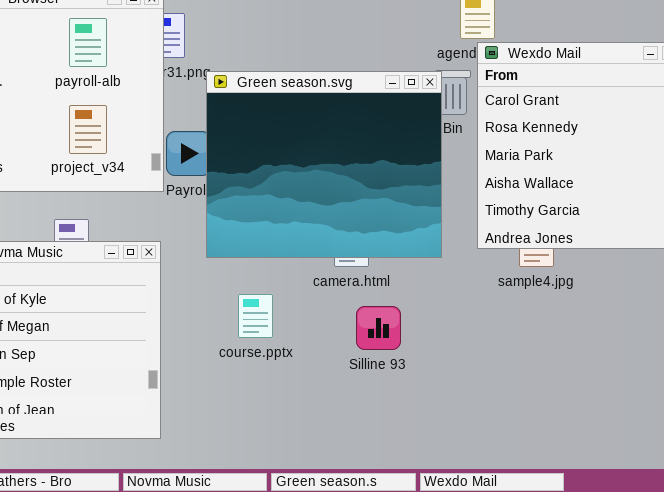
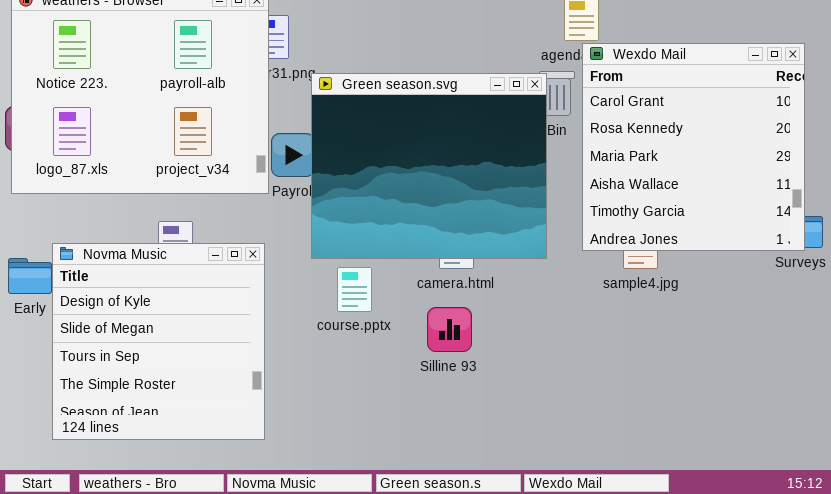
course.pptx: [238,294,273,338] -> [337,267,372,312], moved
Silline 93: [356,306,401,350] -> [427,307,472,352], moved

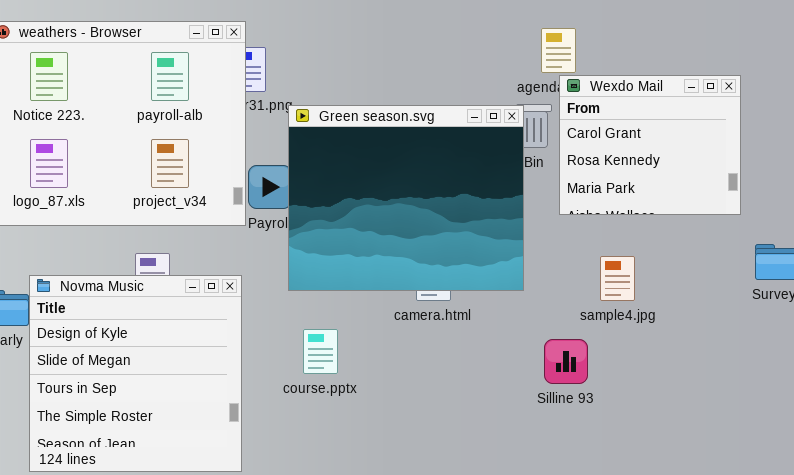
Wexdo Mail: [582,43,805,251] -> [559,75,741,215], resized
course.pptx: [337,267,372,312] -> [303,329,338,374], moved
Silline 93: [427,307,472,352] -> [544,339,588,384], moved

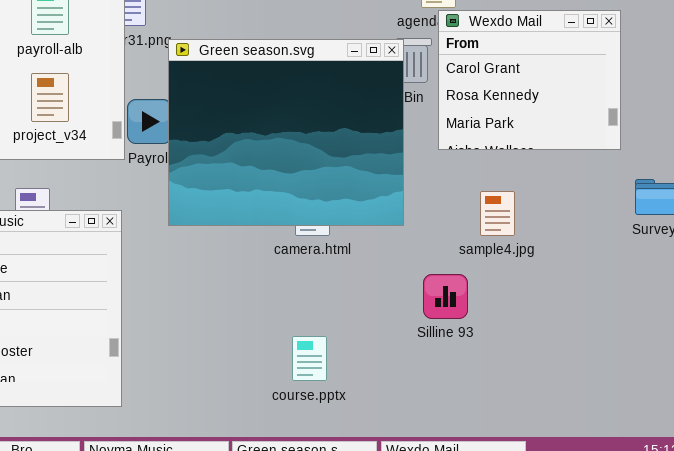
course.pptx: [303,329,338,374] -> [292,336,327,381], moved

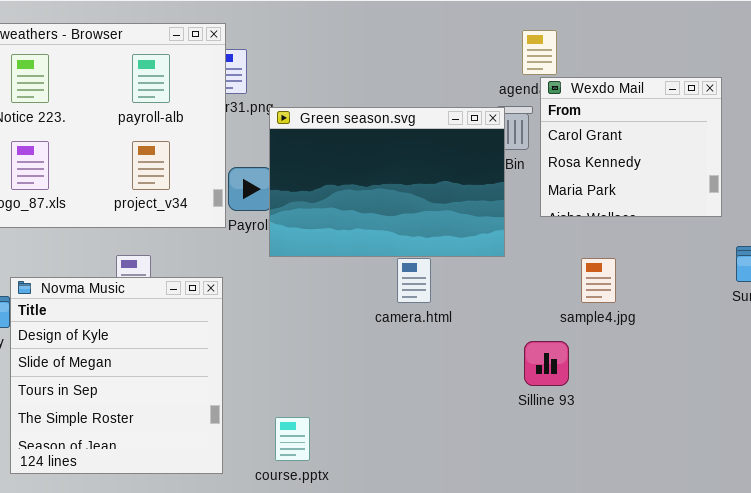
Green season.svg: [168,39,404,226] -> [269,107,505,257], resized
course.pptx: [292,336,327,381] -> [275,417,310,461], moved

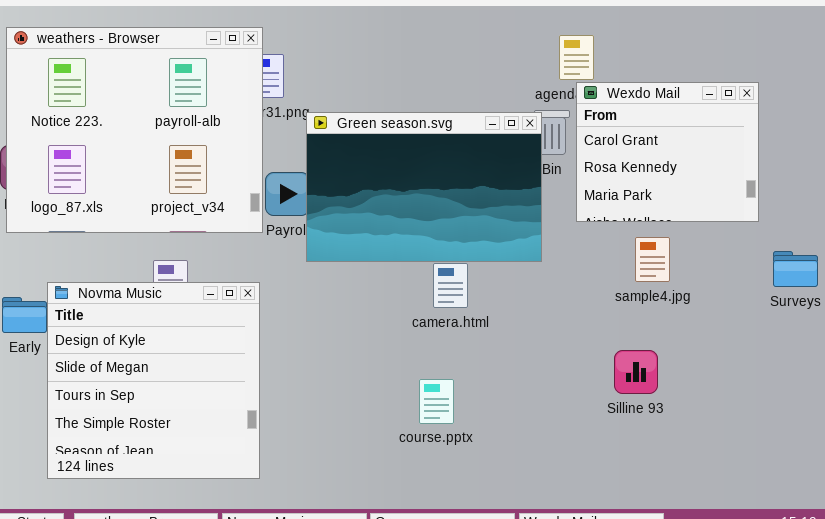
sample4.jpg: [581,258,616,303] -> [635,237,670,282], moved
Silline 93: [524,341,569,386] -> [614,350,658,394], moved
course.pptx: [275,417,310,461] -> [419,379,454,424], moved

